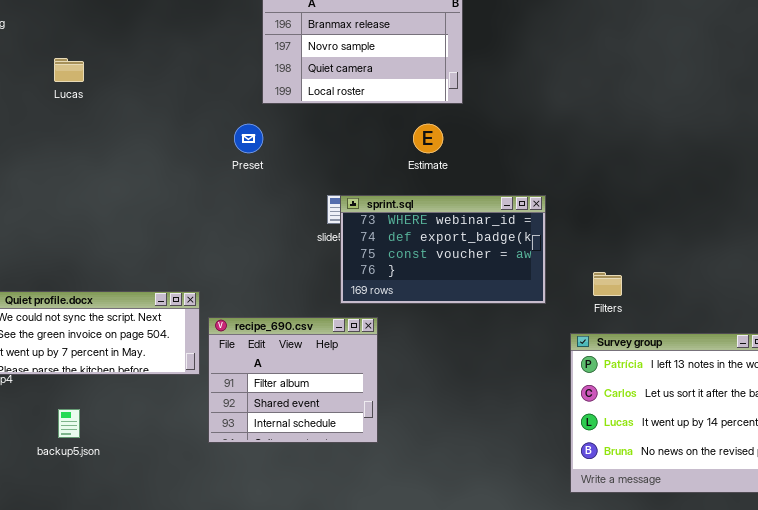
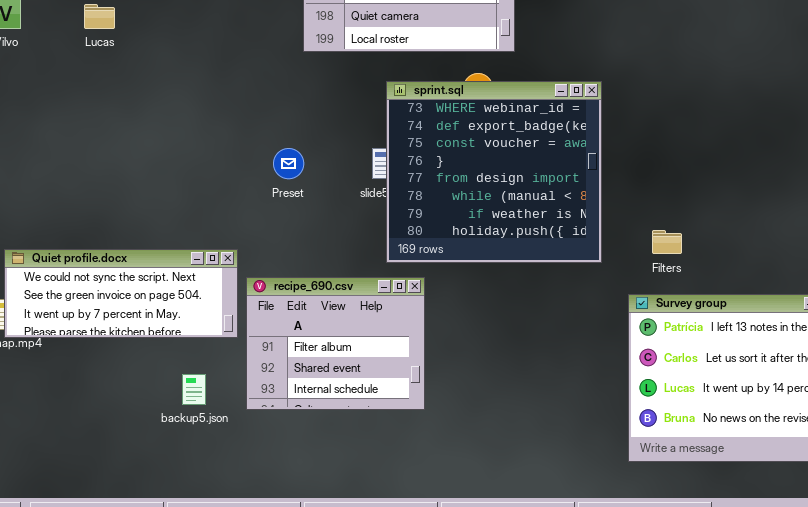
Preset: [234,124,263,153] -> [273,148,304,179], moved
sprint.sql: [340,195,546,304] -> [386,81,602,263], resized
backup5.json: [58,409,80,438] -> [182,374,206,405], moved

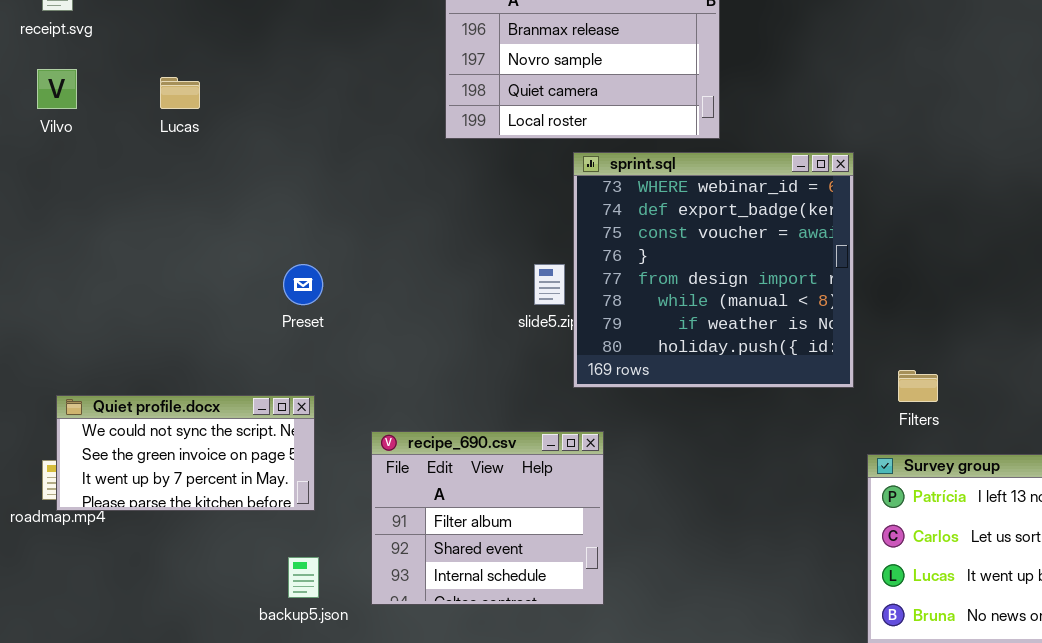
sprint.sql: [386,81,602,263] -> [573,152,854,388], moved
Preset: [273,148,304,179] -> [283,264,323,305], moved
Quiet profile.docx: [4,249,238,338] -> [56,395,315,511], resized

